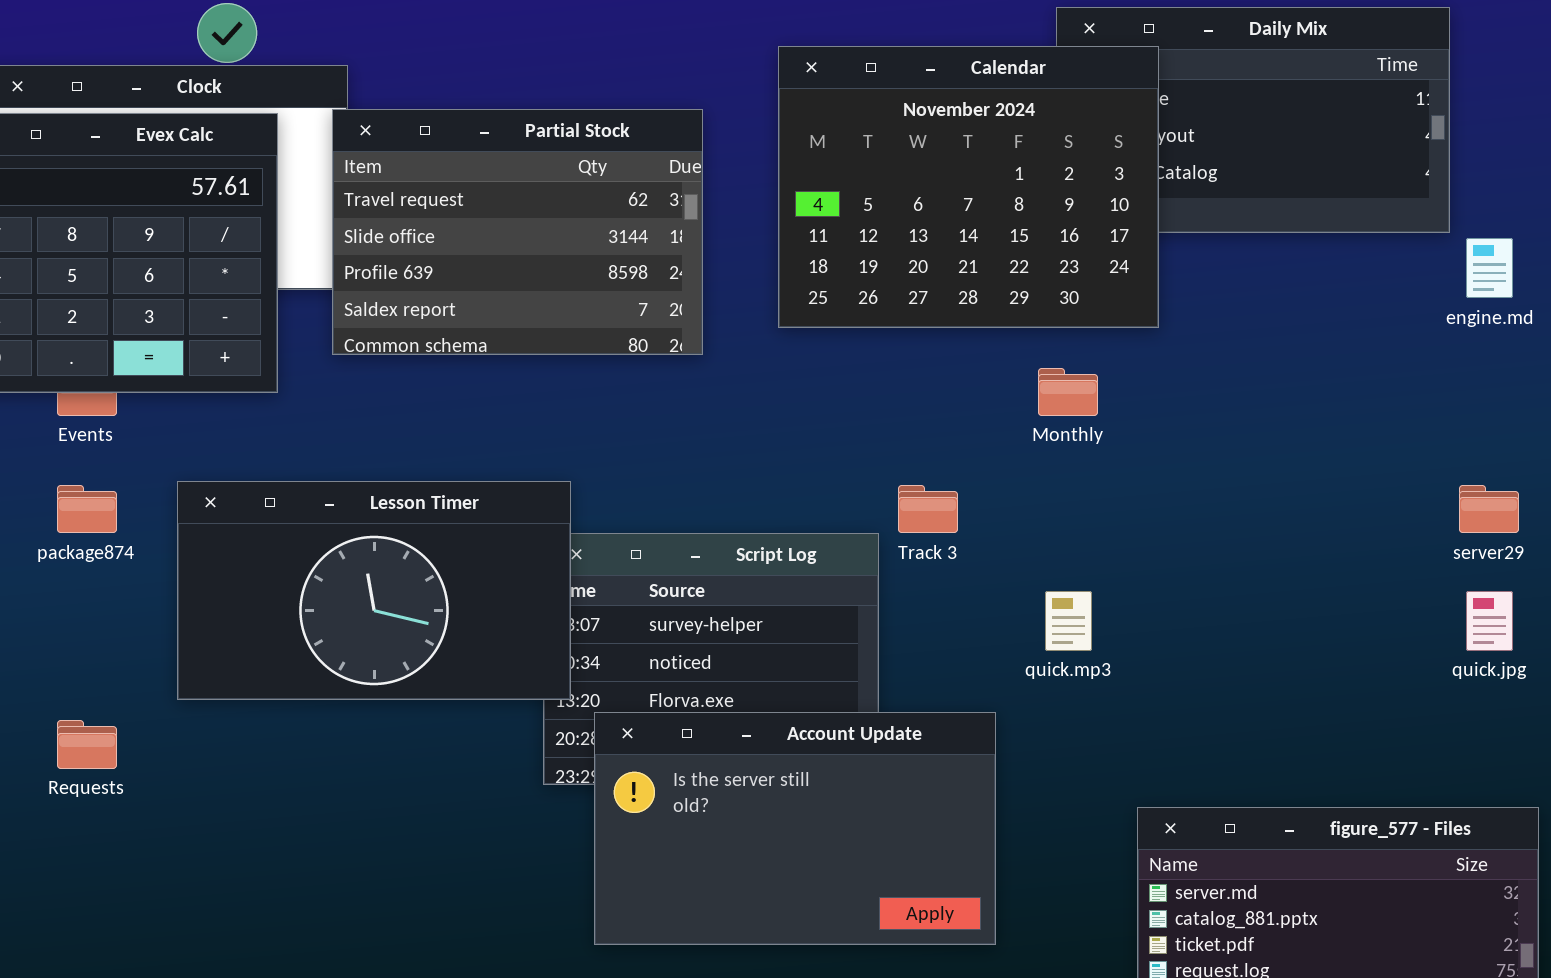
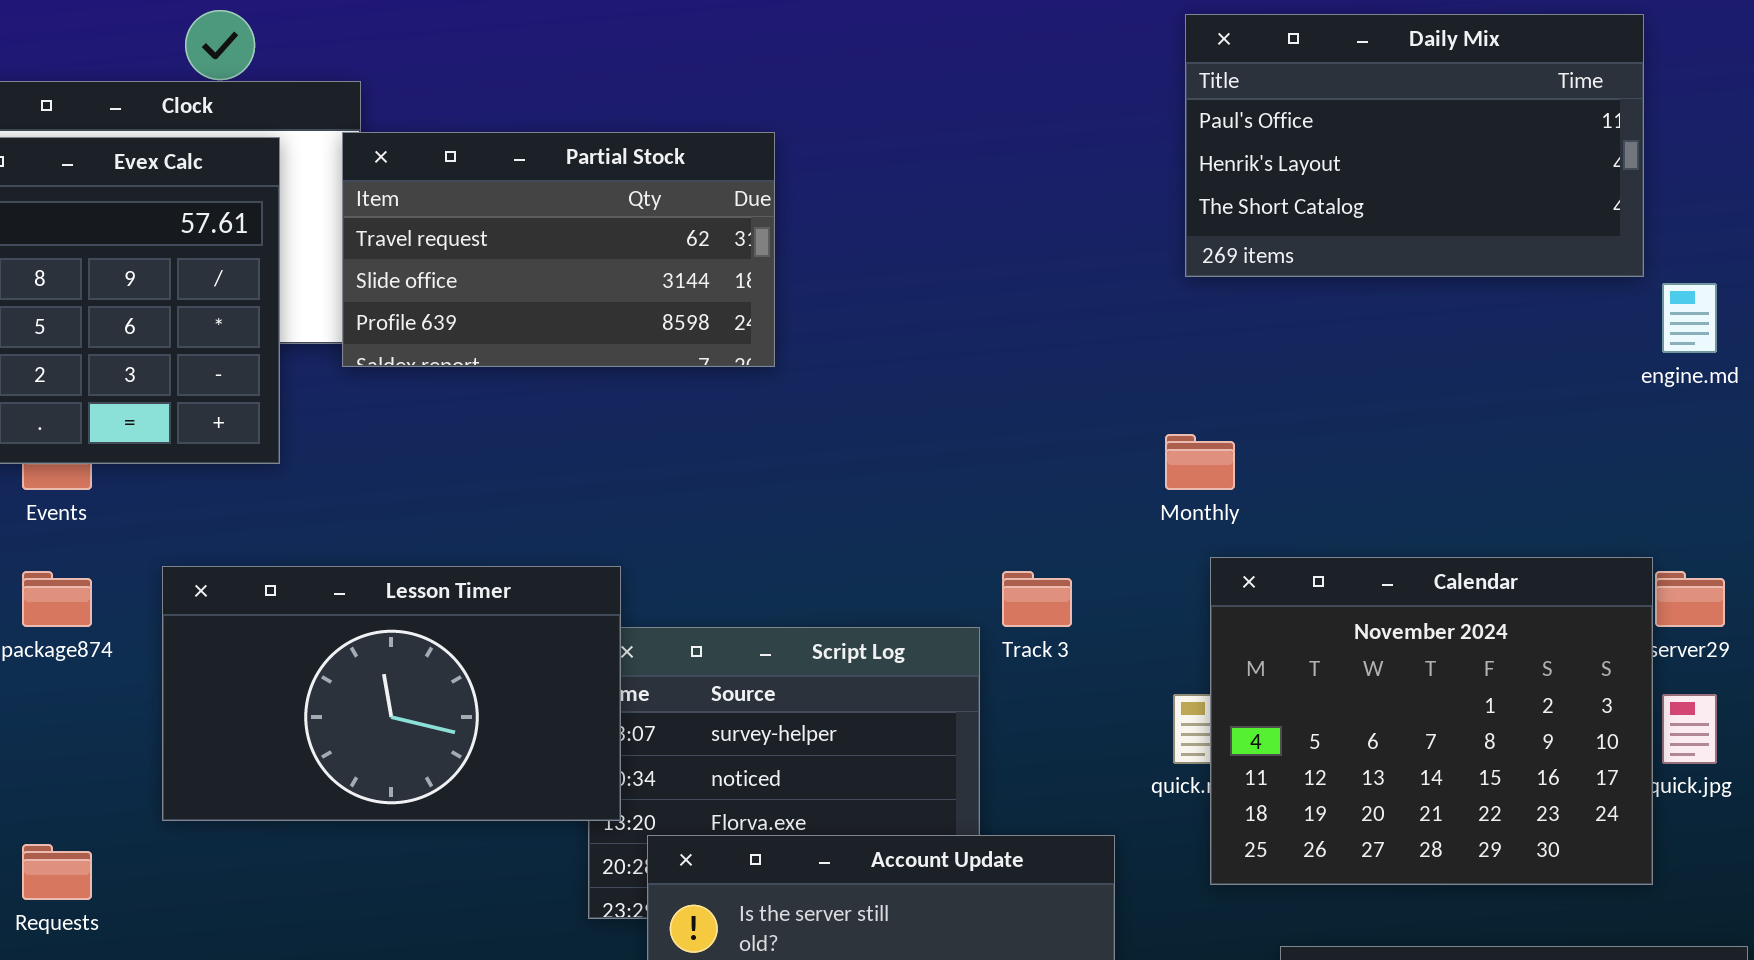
Calendar: [778,46,1159,328] -> [1210,557,1653,885], moved
Partial Stock: [332,109,703,355] -> [342,132,775,367], resized

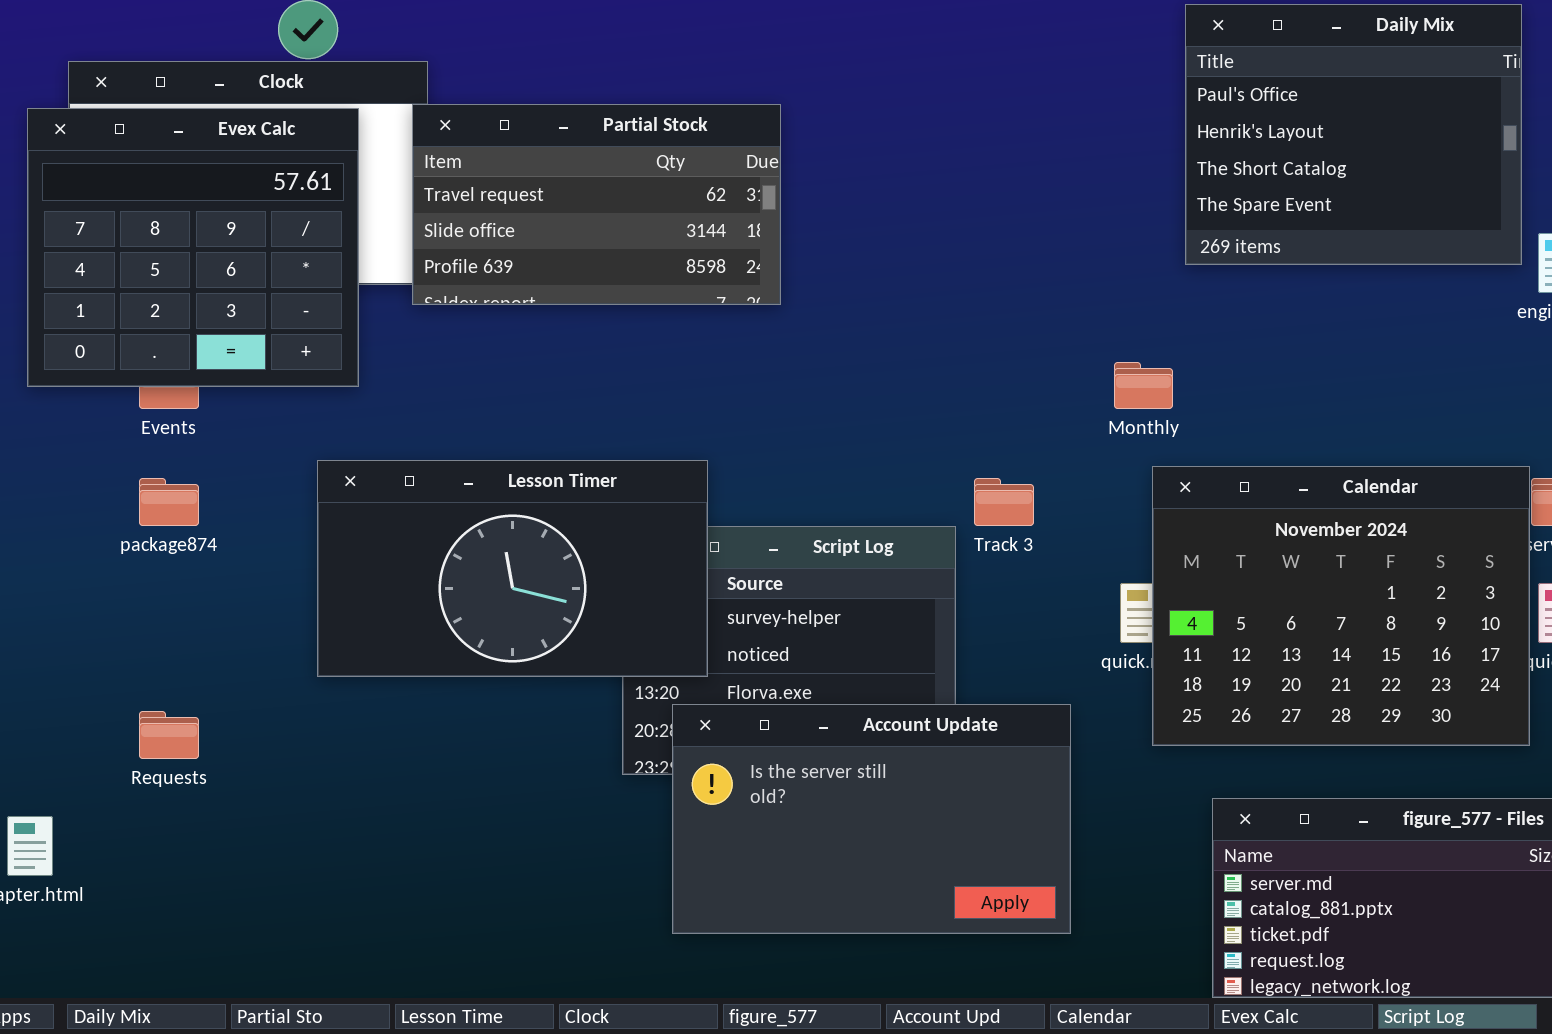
Daily Mix: [1185,14,1644,277] -> [1185,4,1522,265], resized
Lesson Timer: [162,566,621,821] -> [317,460,708,677], moved

